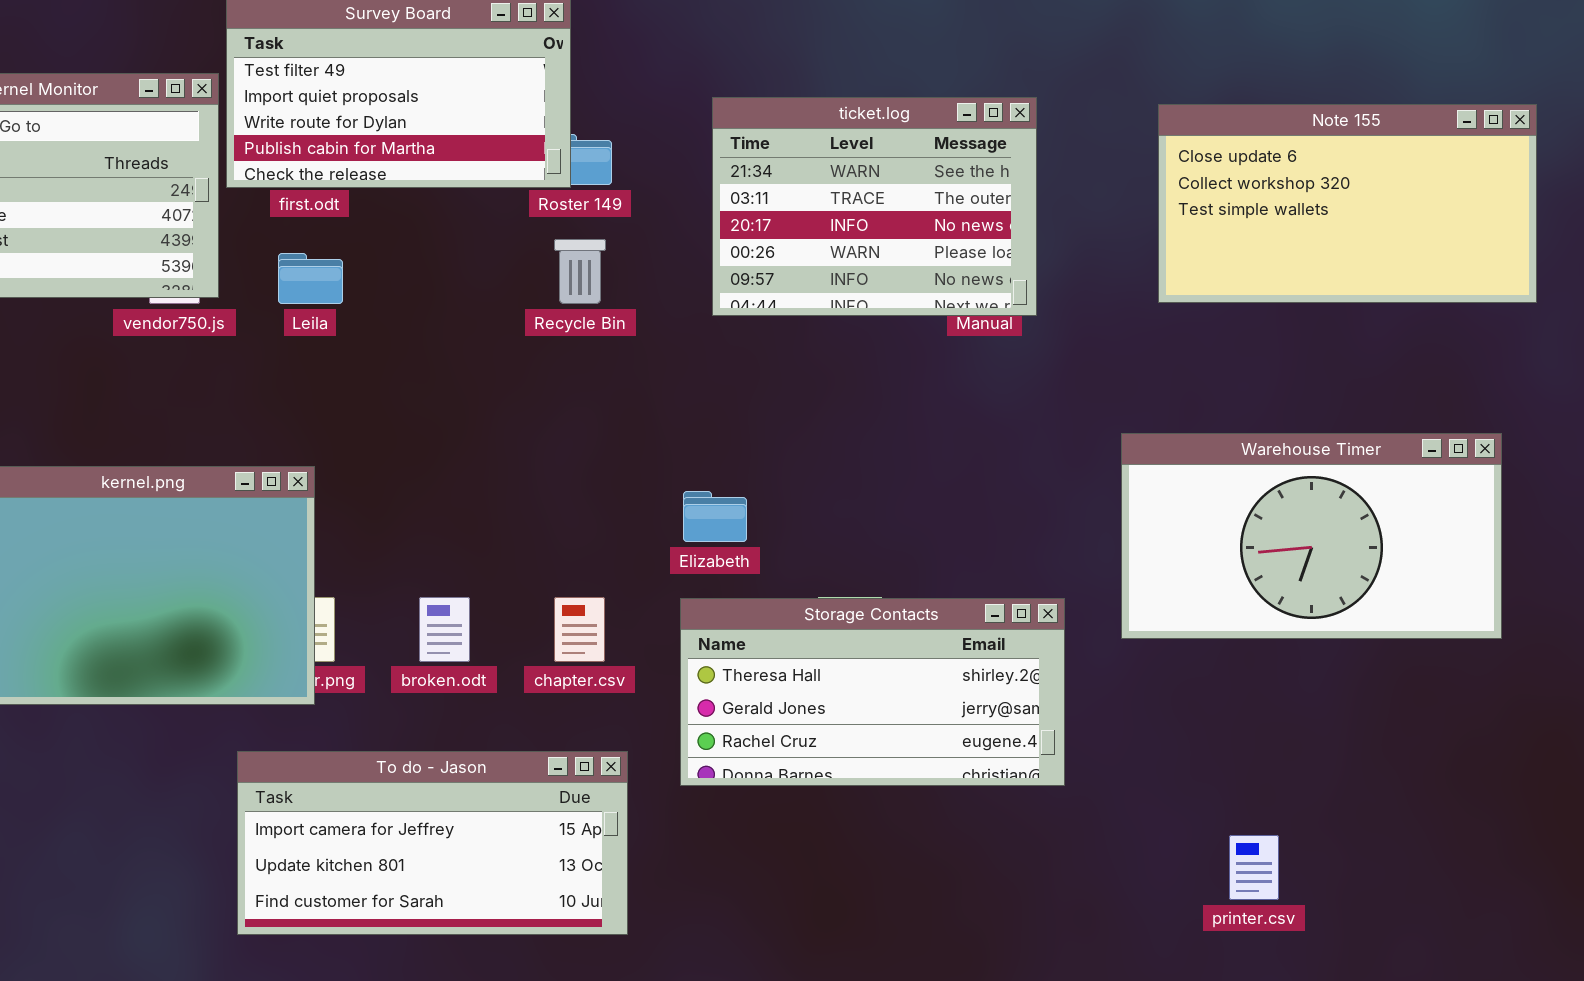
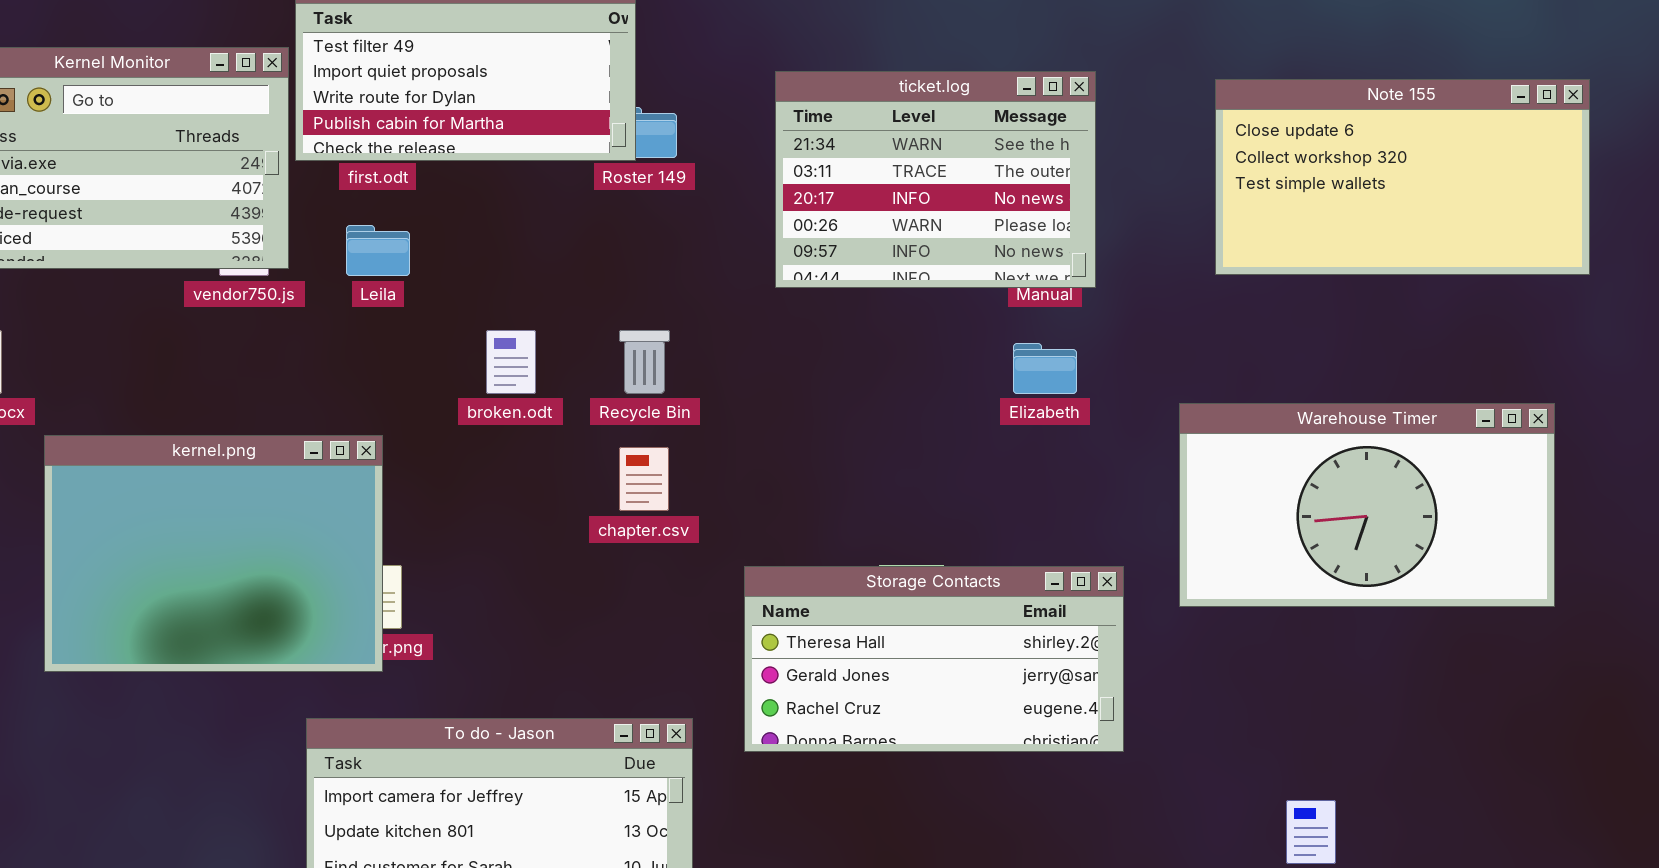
Recycle Bin: [554,239,606,304] -> [619,330,670,394], moved
Elizabeth: [683,491,747,542] -> [1013,343,1077,394], moved
broken.odt: [419,597,470,662] -> [486,330,536,394], moved
chapter.csv: [554,597,605,662] -> [619,447,669,511], moved

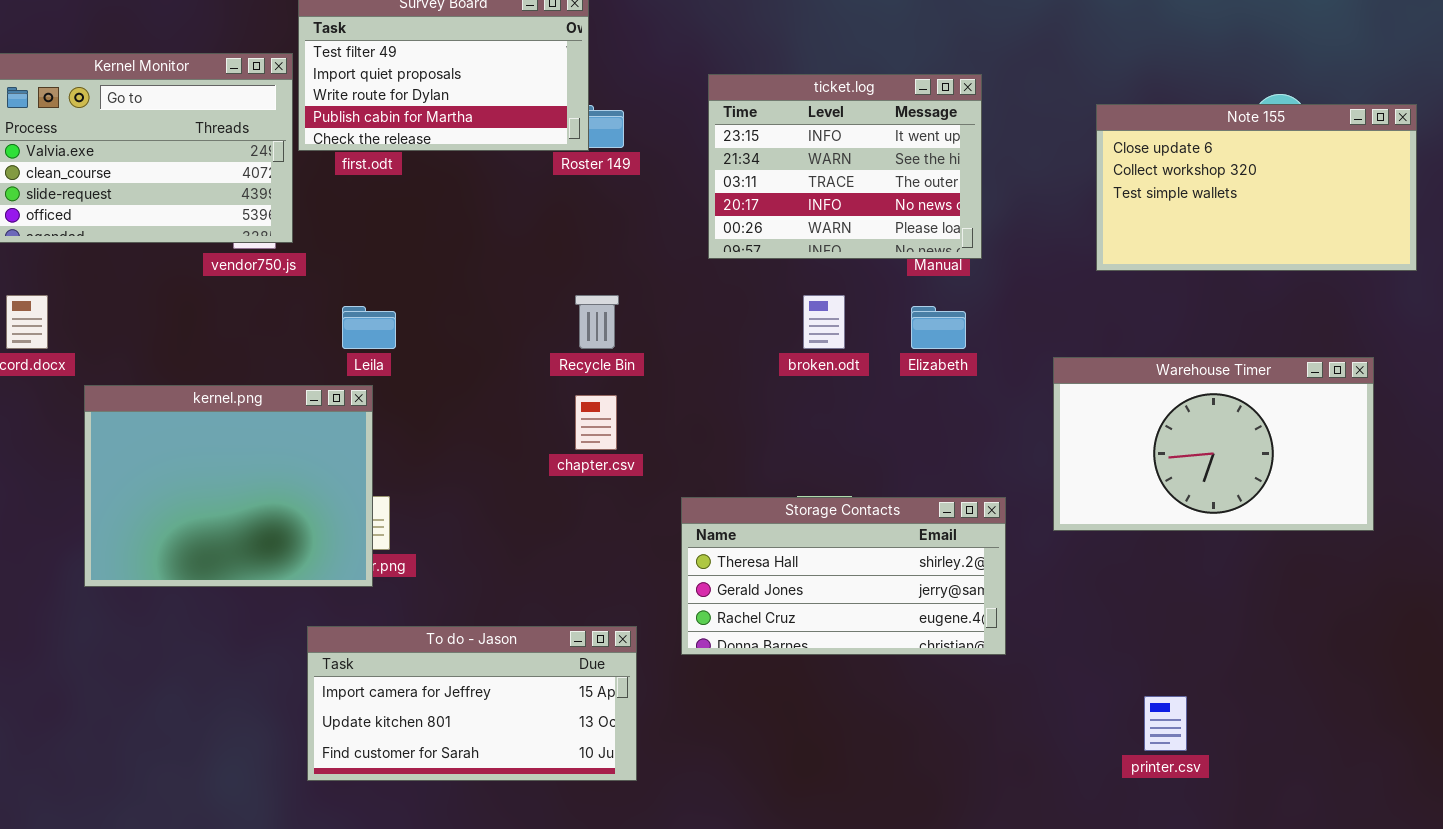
ticket.log: [775,71,1096,288] -> [708,74,982,259], scrolled up 1 row
Note 155: [1215,79,1590,275] -> [1096,104,1417,271], moved
Leila: [346,225,410,276] -> [342,306,396,349], moved
broken.odt: [486,330,536,394] -> [803,295,845,349], moved

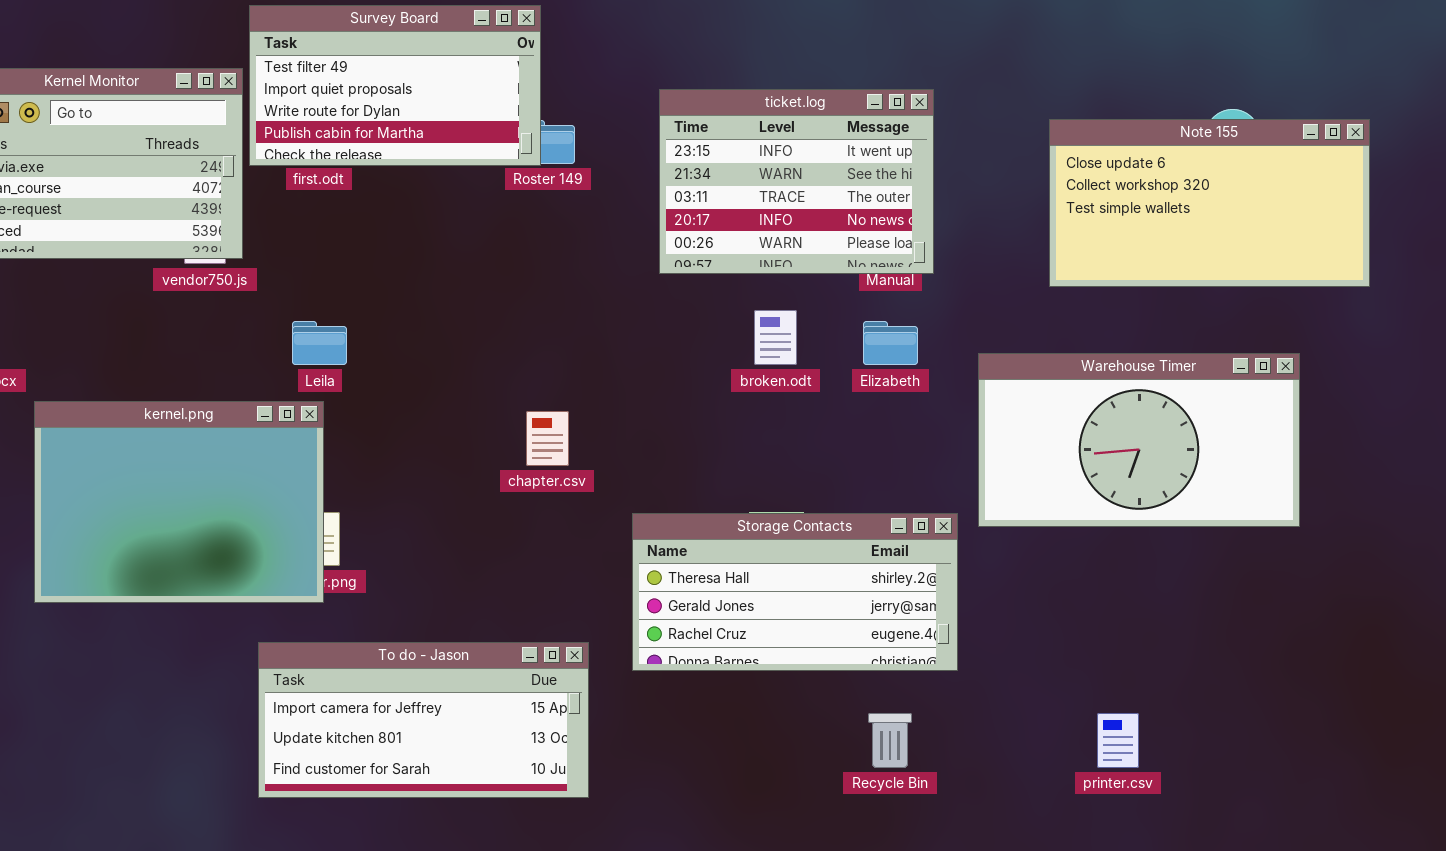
Recycle Bin: [575,295,619,349] -> [868,713,912,768], moved
Warehouse Timer: [1053,357,1374,531] -> [978,353,1300,527], moved

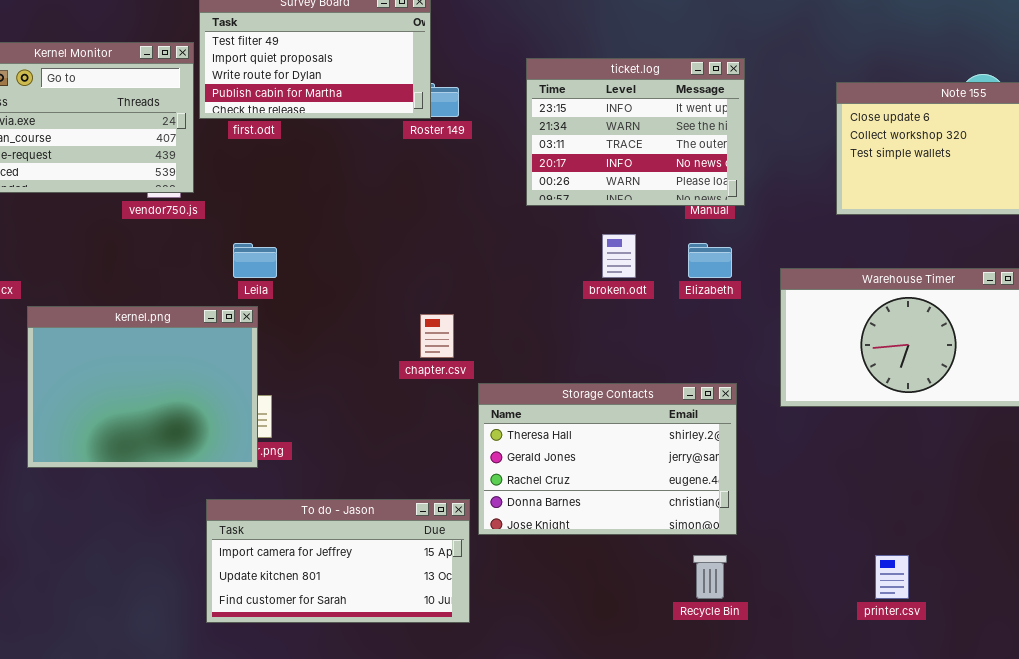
Storage Contacts: [632,513,958,671] -> [478,383,737,535], moved, resized

